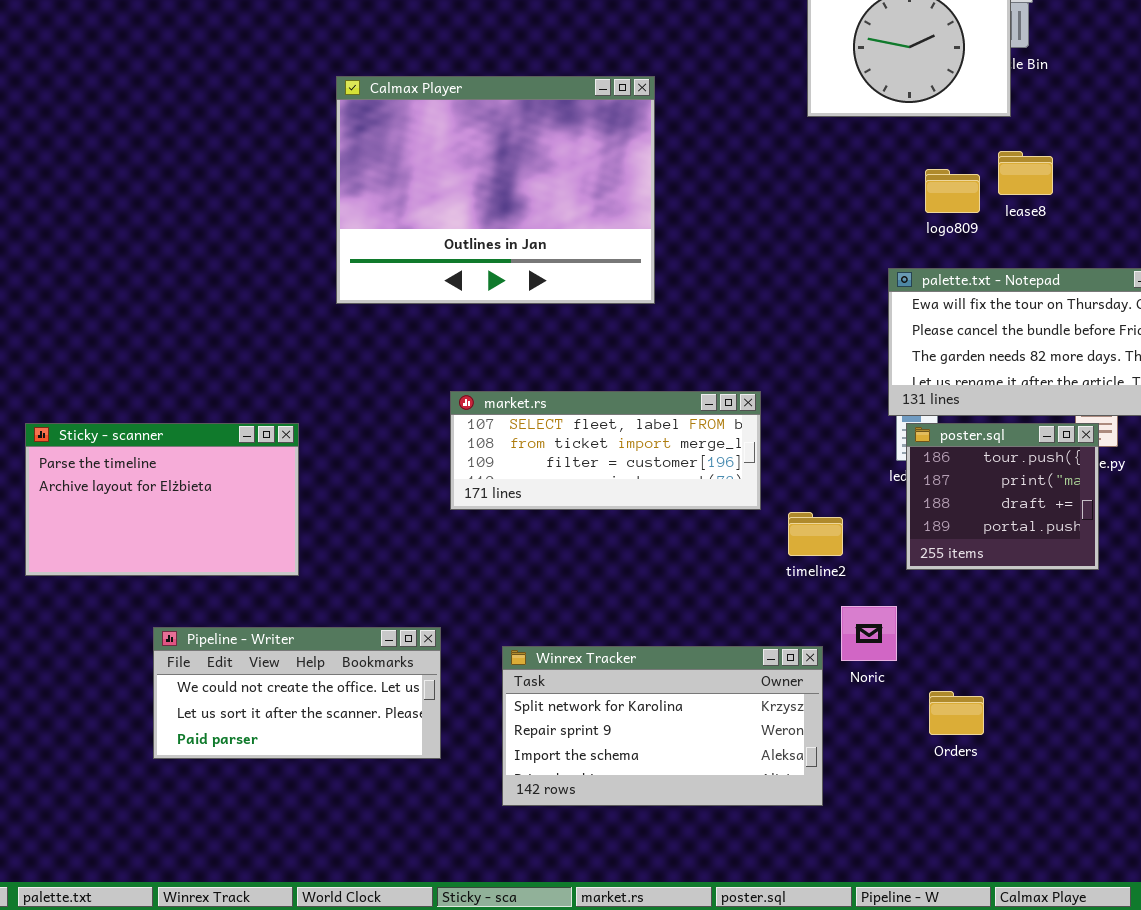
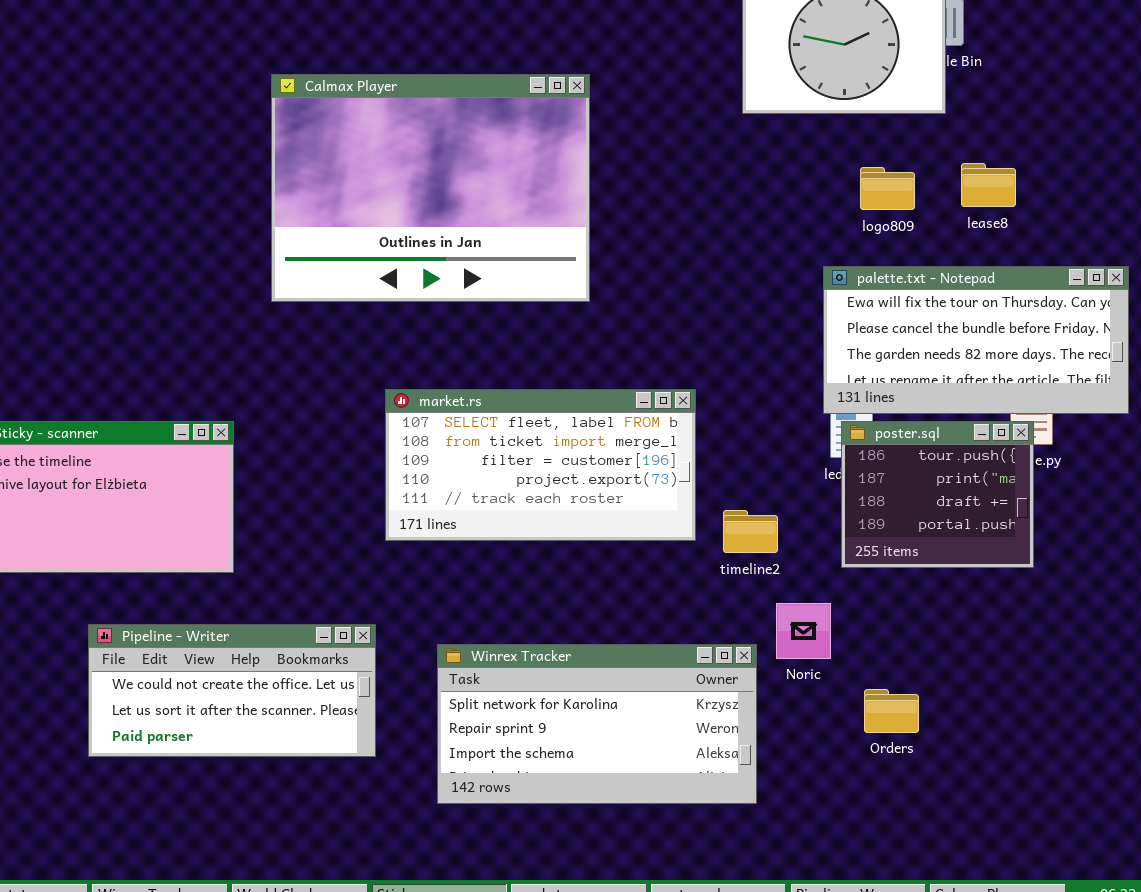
lease8: [998,151,1053,195] -> [961,163,1016,207], moved
market.rs: [450,391,761,510] -> [385,389,696,541], resized

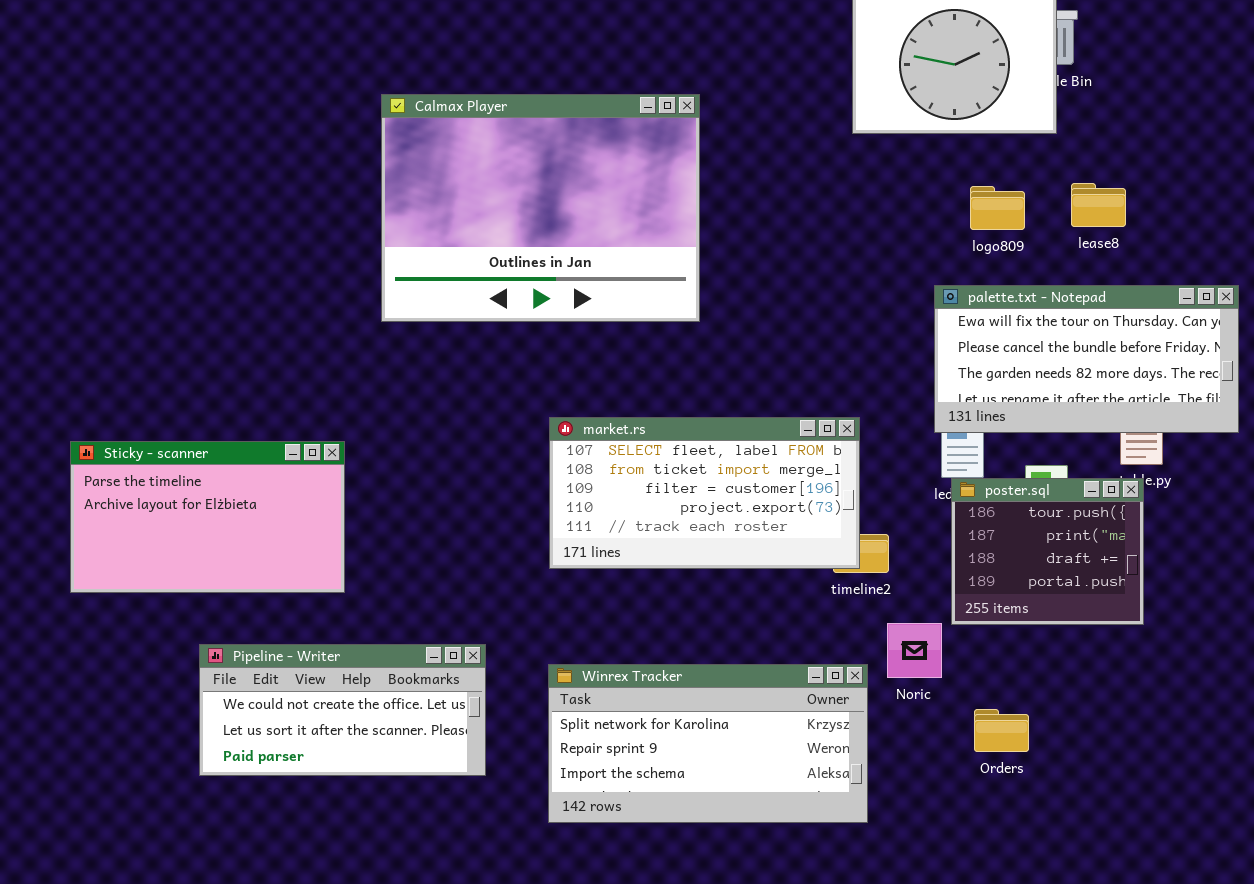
market.rs: [385,389,696,541] -> [549,417,860,569], moved
poster.sql: [841,421,1034,568] -> [951,478,1144,625], moved

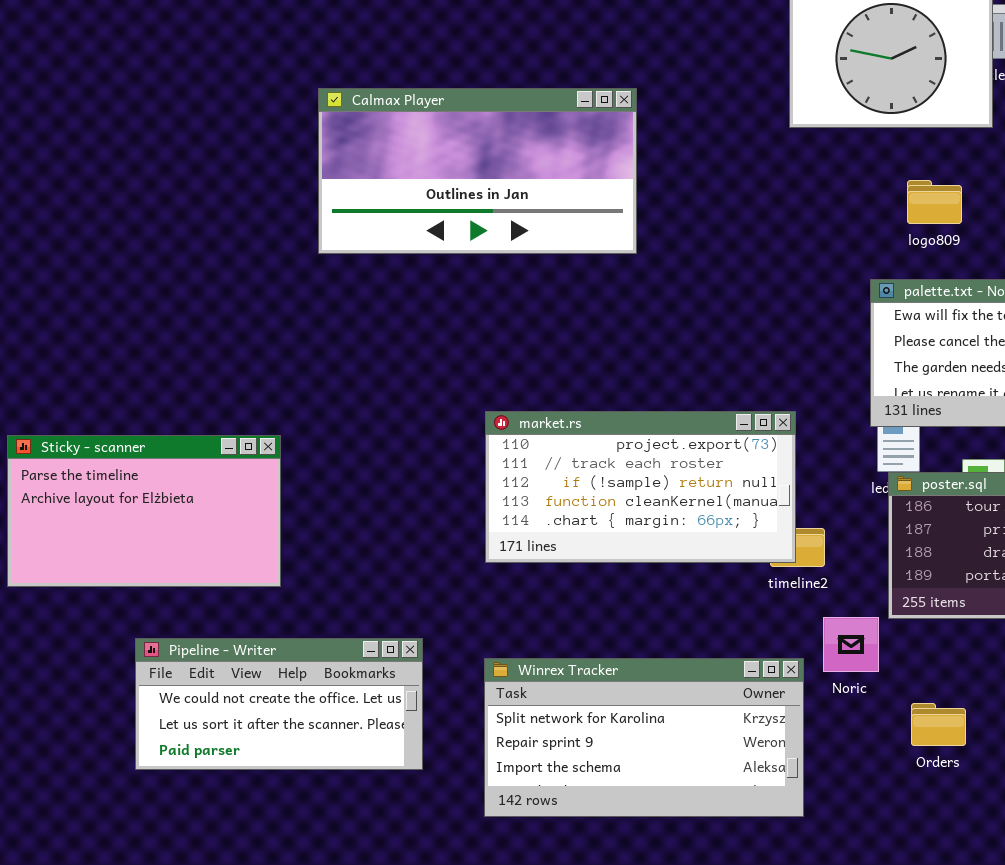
Calmax Player: [381,94,700,322] -> [318,88,637,254], resized
market.rs: [549,417,860,569] -> [485,411,796,563], scrolled down 3 rows

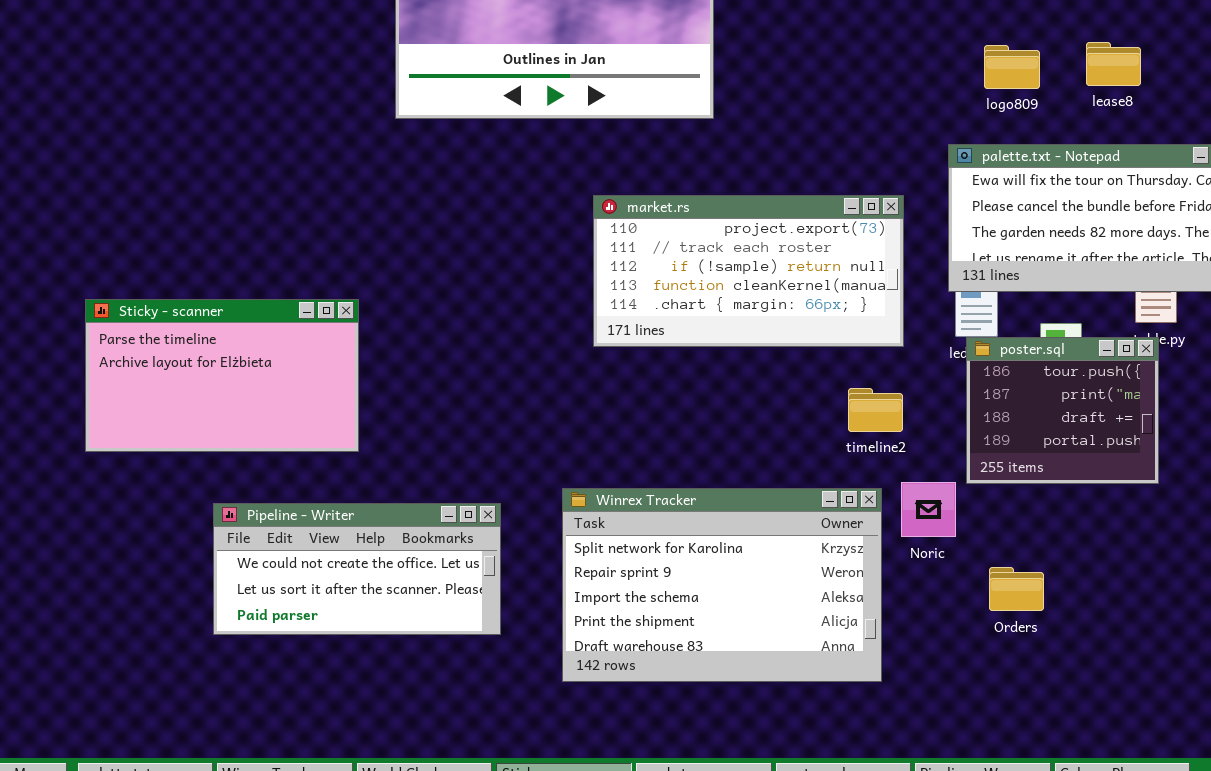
market.rs: [485,411,796,563] -> [593,195,904,347], moved
Winrex Tracker: [484,658,804,817] -> [562,488,882,682], resized

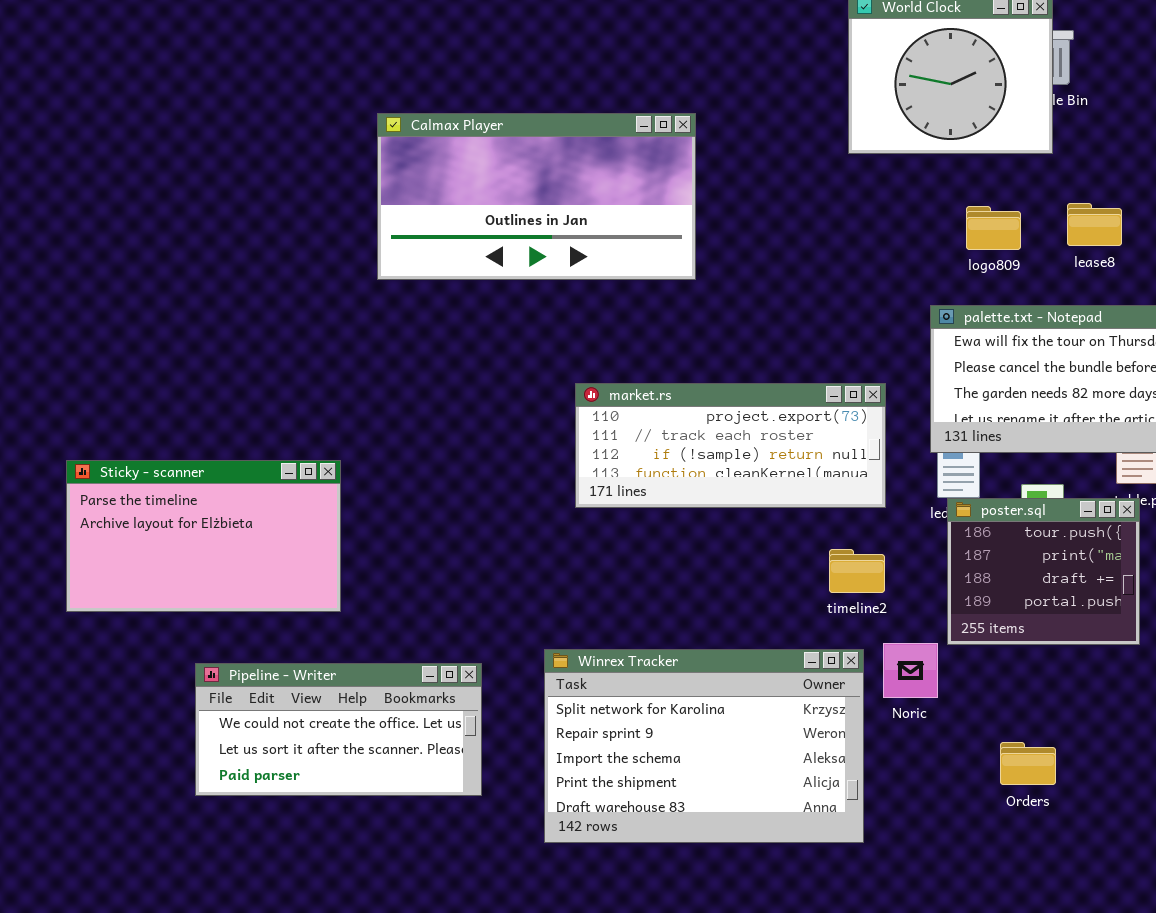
market.rs: [593,195,904,347] -> [575,383,886,508], resized
Orders: [989,567,1044,611] -> [1000,742,1056,785], moved

